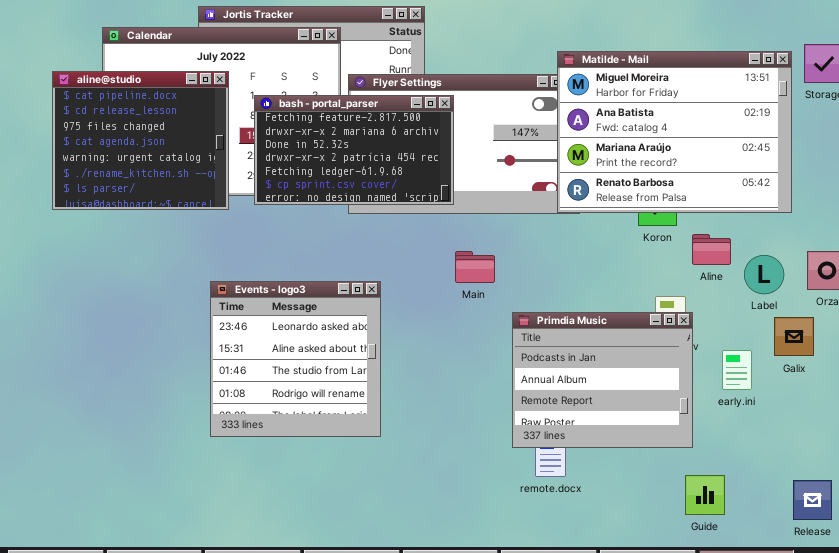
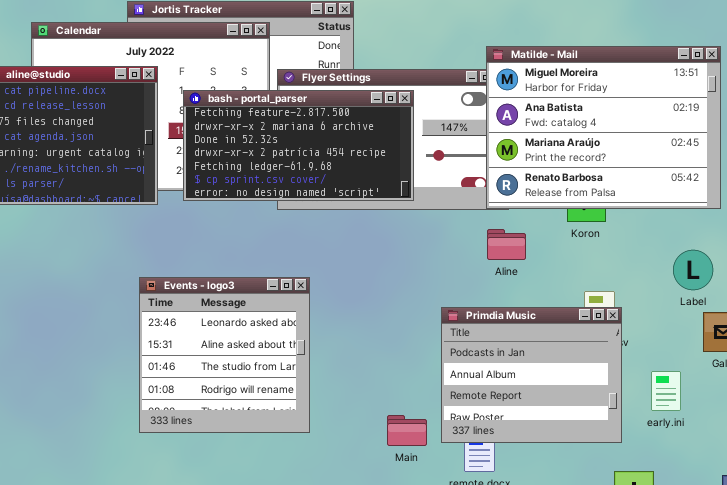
bash - portal_parser: [254,95,454,205] -> [183,90,414,201], resized
Aline: [692,234,731,265] -> [487,229,526,260], moved
Main: [455,251,495,283] -> [387,415,427,446], moved
early.ini: [722,350,752,390] -> [651,371,681,411], moved

